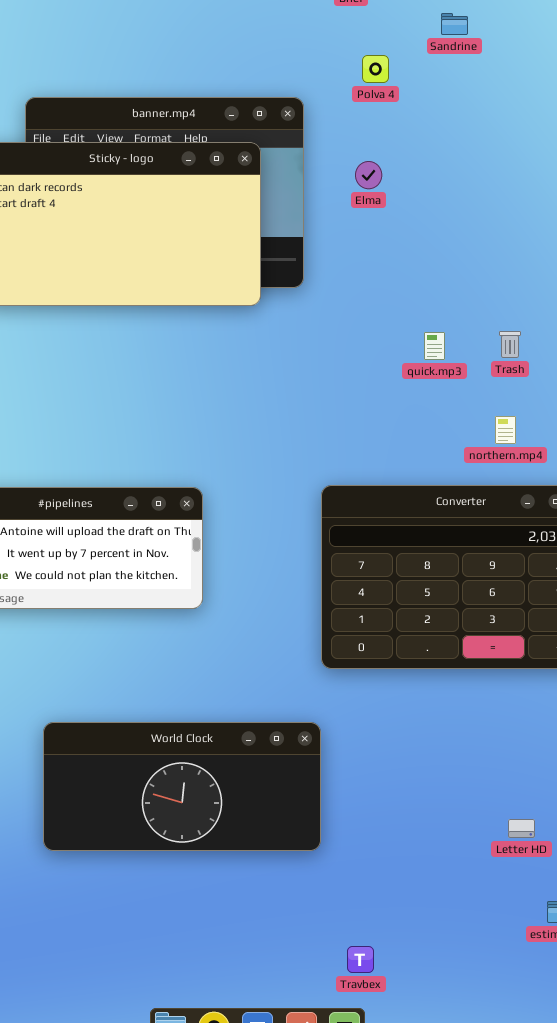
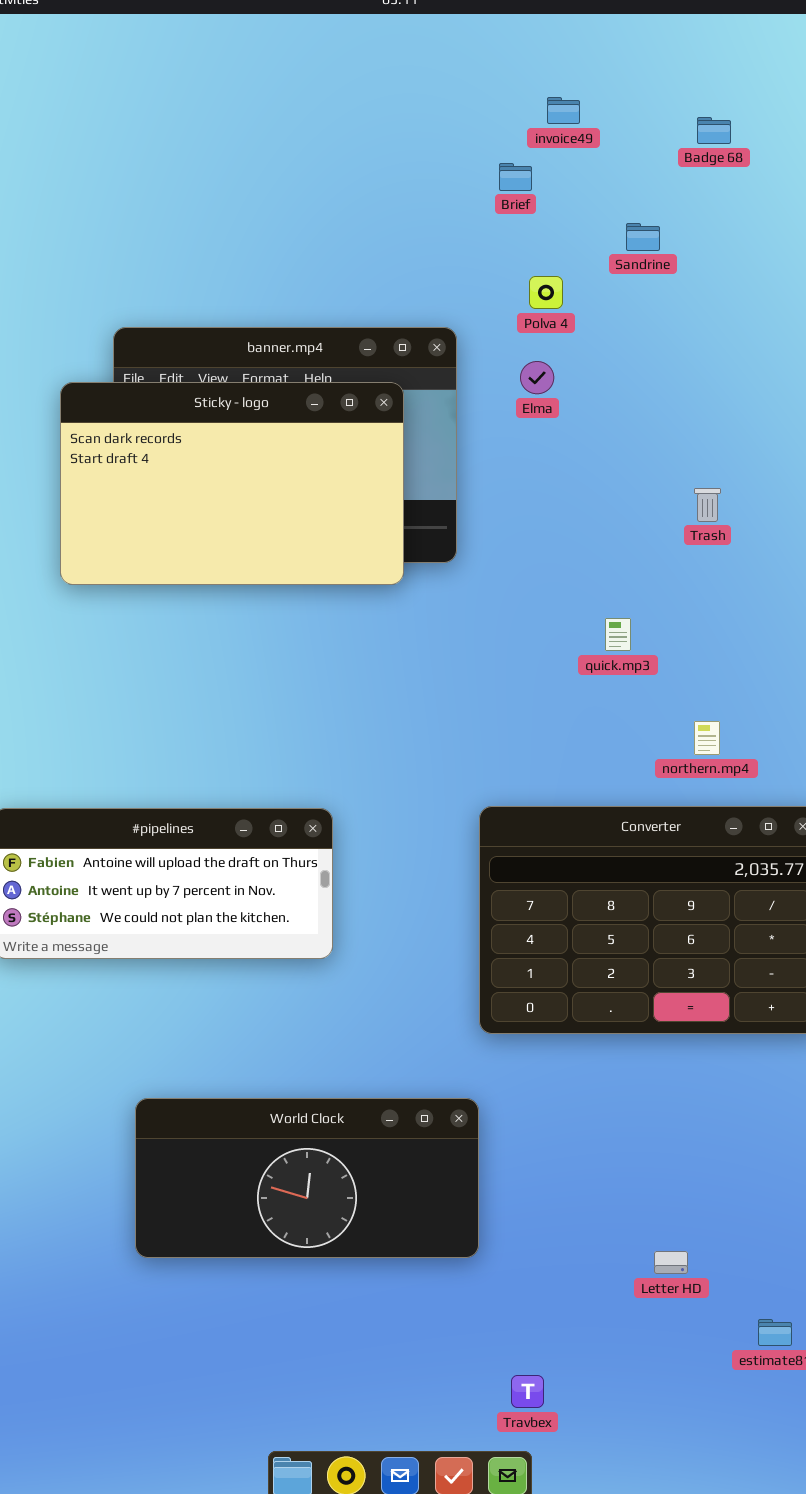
Elma: [355,161,382,189] -> [520,361,554,394], moved
Trash: [499,331,521,358] -> [694,488,721,522], moved
Letter HD: [508,819,535,838] -> [654,1251,688,1274], moved

